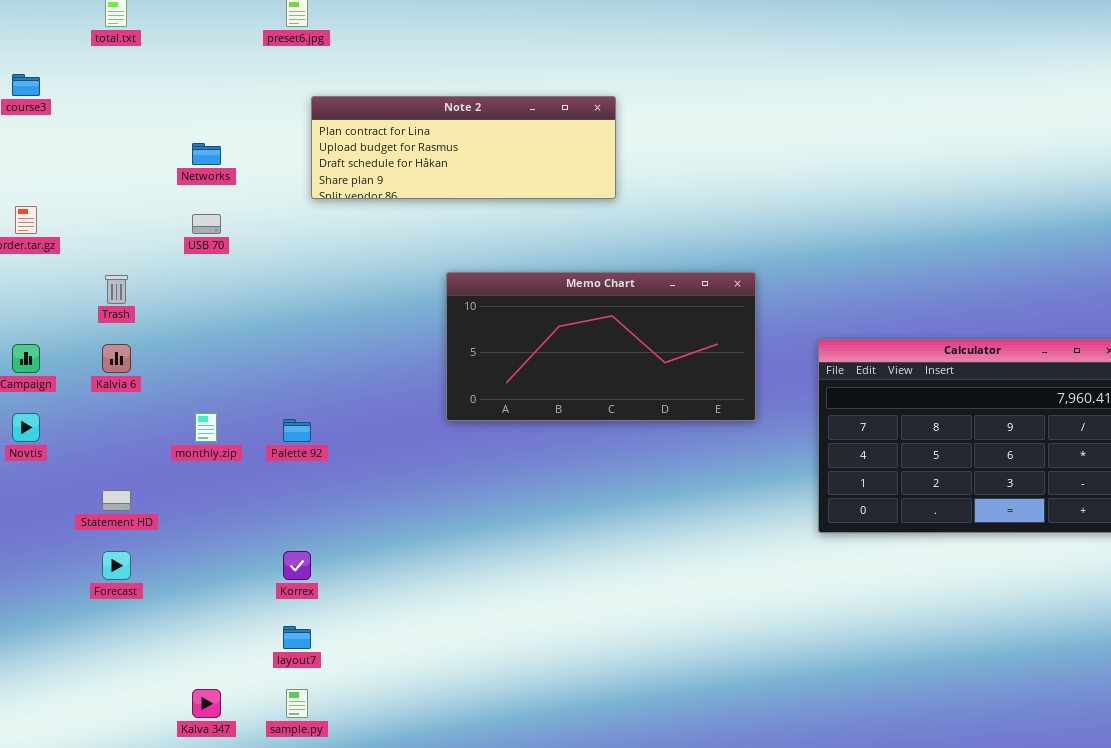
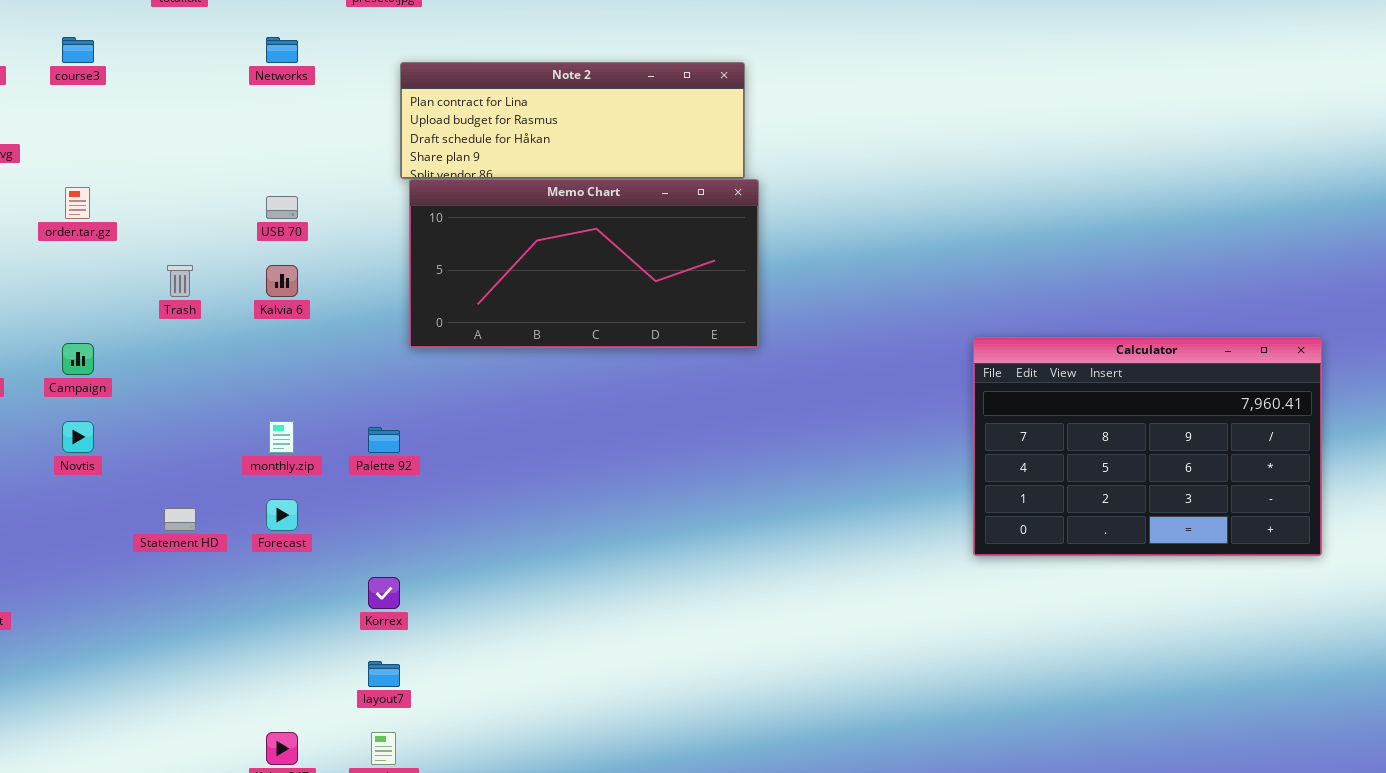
Networks: [192,143,221,165] -> [266,37,298,63], moved
Memo Chart: [446,272,756,421] -> [409,179,759,348], moved
Kalvia 6: [102,344,131,373] -> [266,265,298,297], moved
Forecast: [102,551,131,580] -> [266,499,298,531], moved

